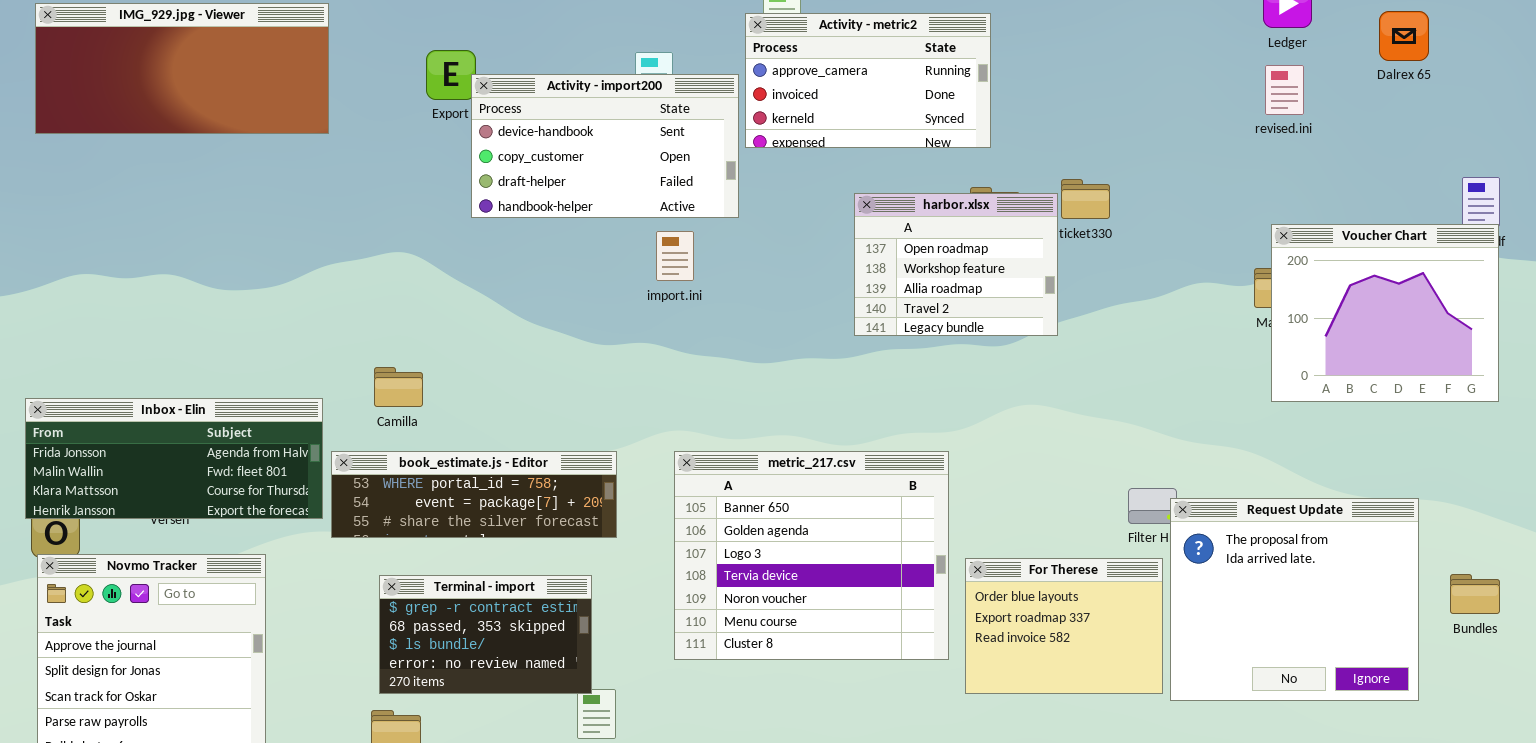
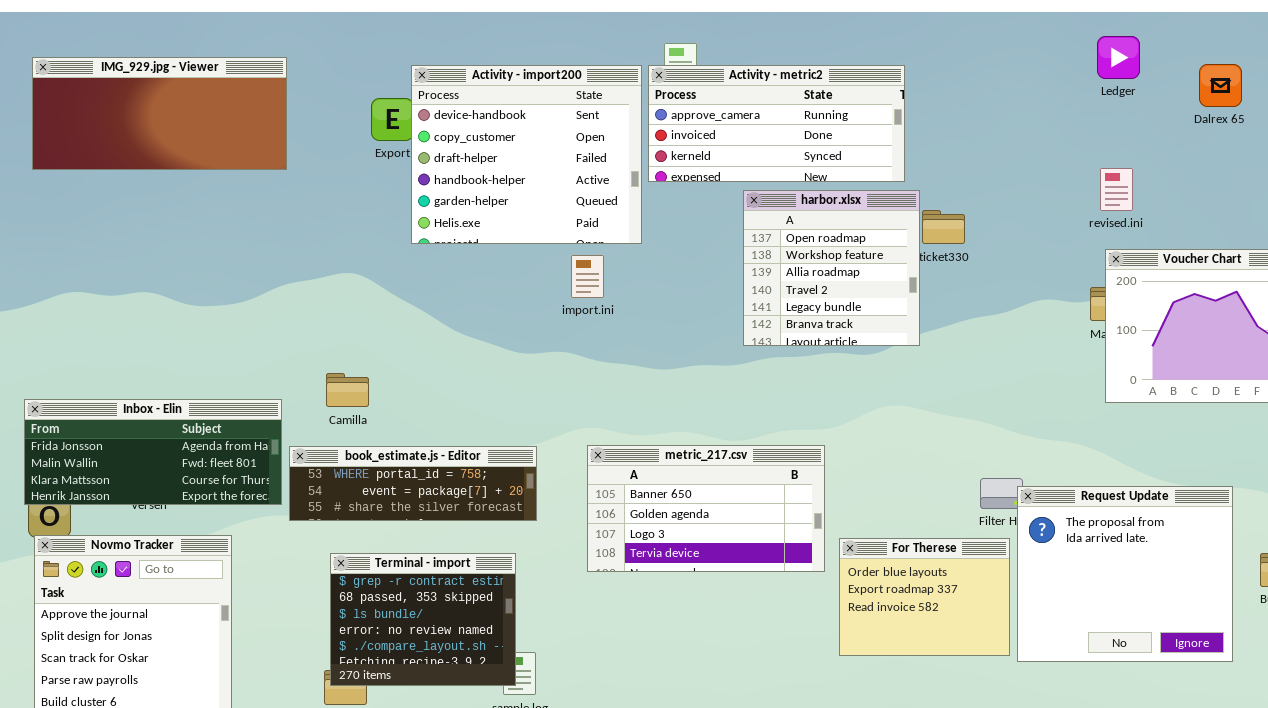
Activity - metric2: [745,13,991,148] -> [648,65,905,182], resized
revised.ini: [1265,65,1304,115] -> [1100,168,1133,211], moved
Activity - import200: [471,74,739,218] -> [411,65,642,244], resized
harbor.xlsx: [854,193,1058,336] -> [743,190,920,346], resized
metric_217.csv: [674,451,949,660] -> [587,445,825,572], resized
Terminal - import: [379,575,592,694] -> [330,553,516,686], resized

